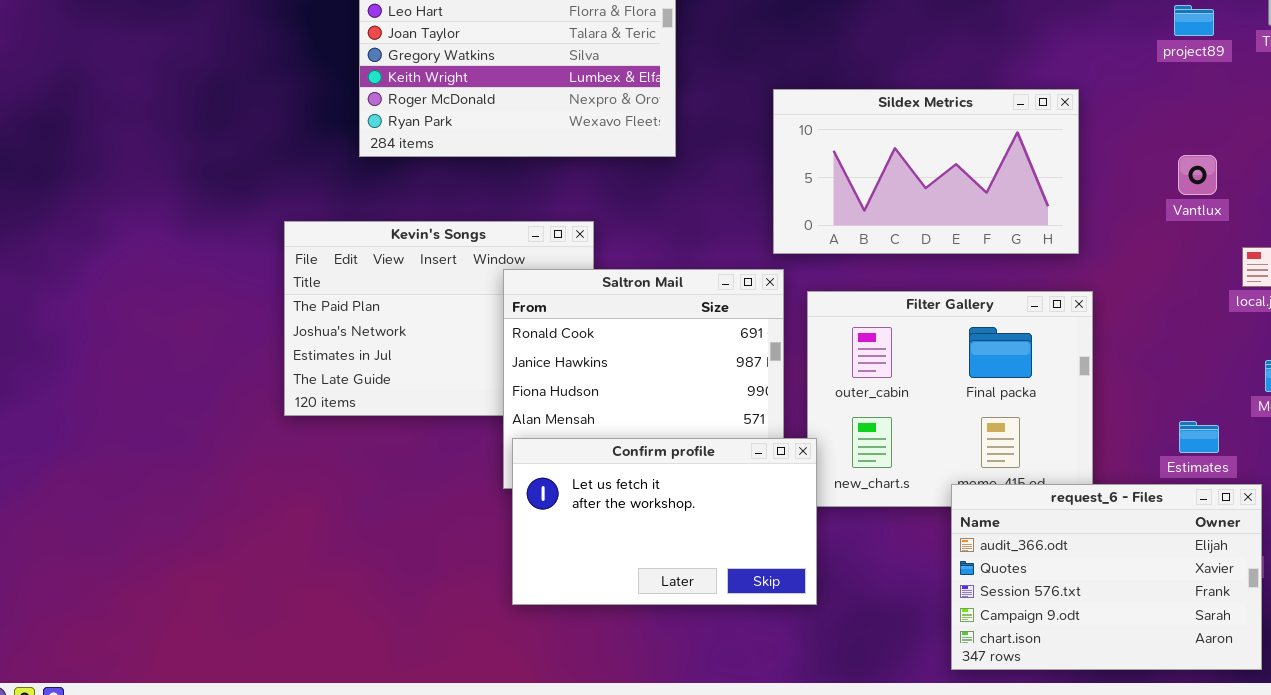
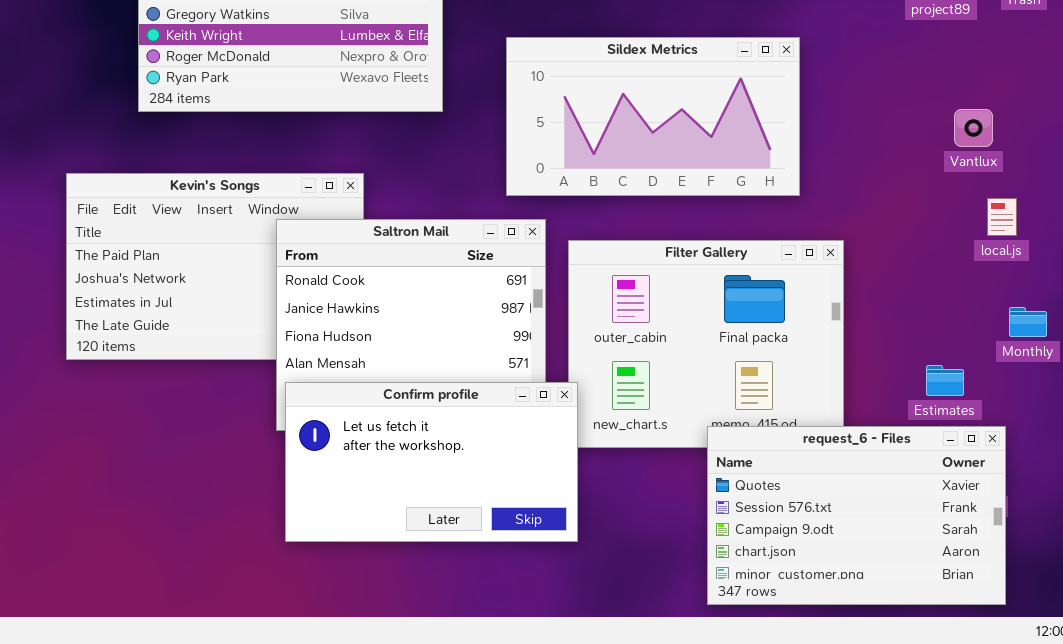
Sildex Metrics: [773,89,1079,254] -> [506,37,800,196], moved
Vantlux: [1178,155,1217,195] -> [954,109,993,147], moved
request_6 - Files: [951,484,1262,670] -> [707,426,1006,605], scrolled down 1 row

